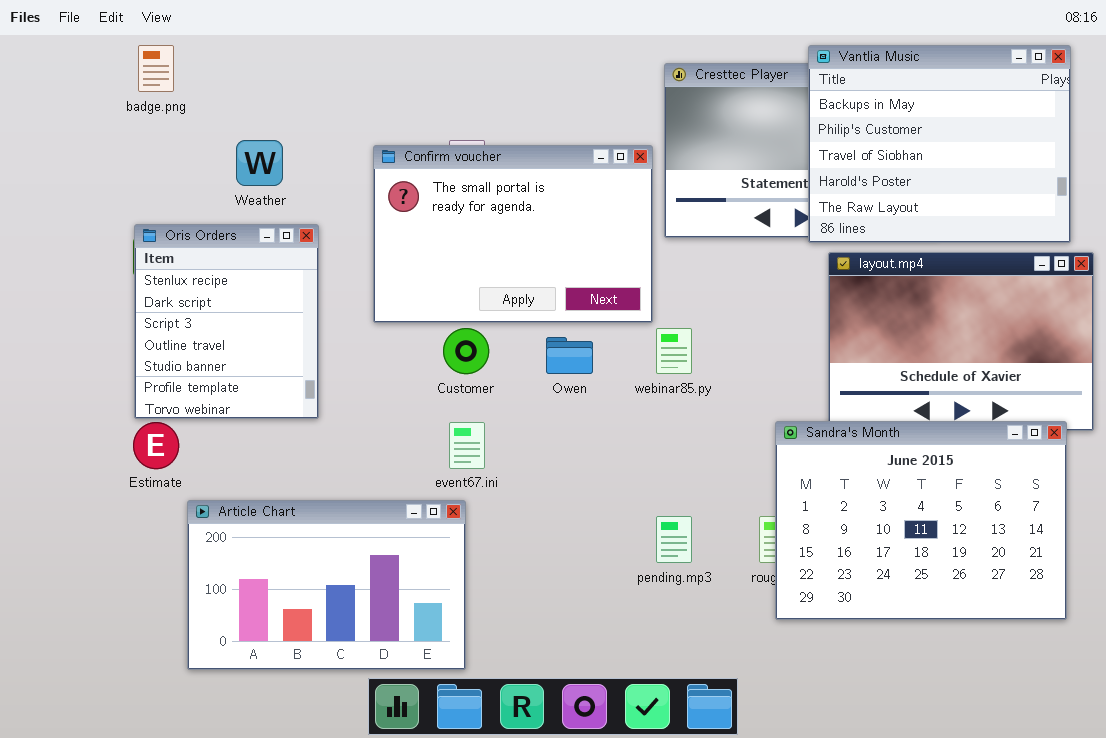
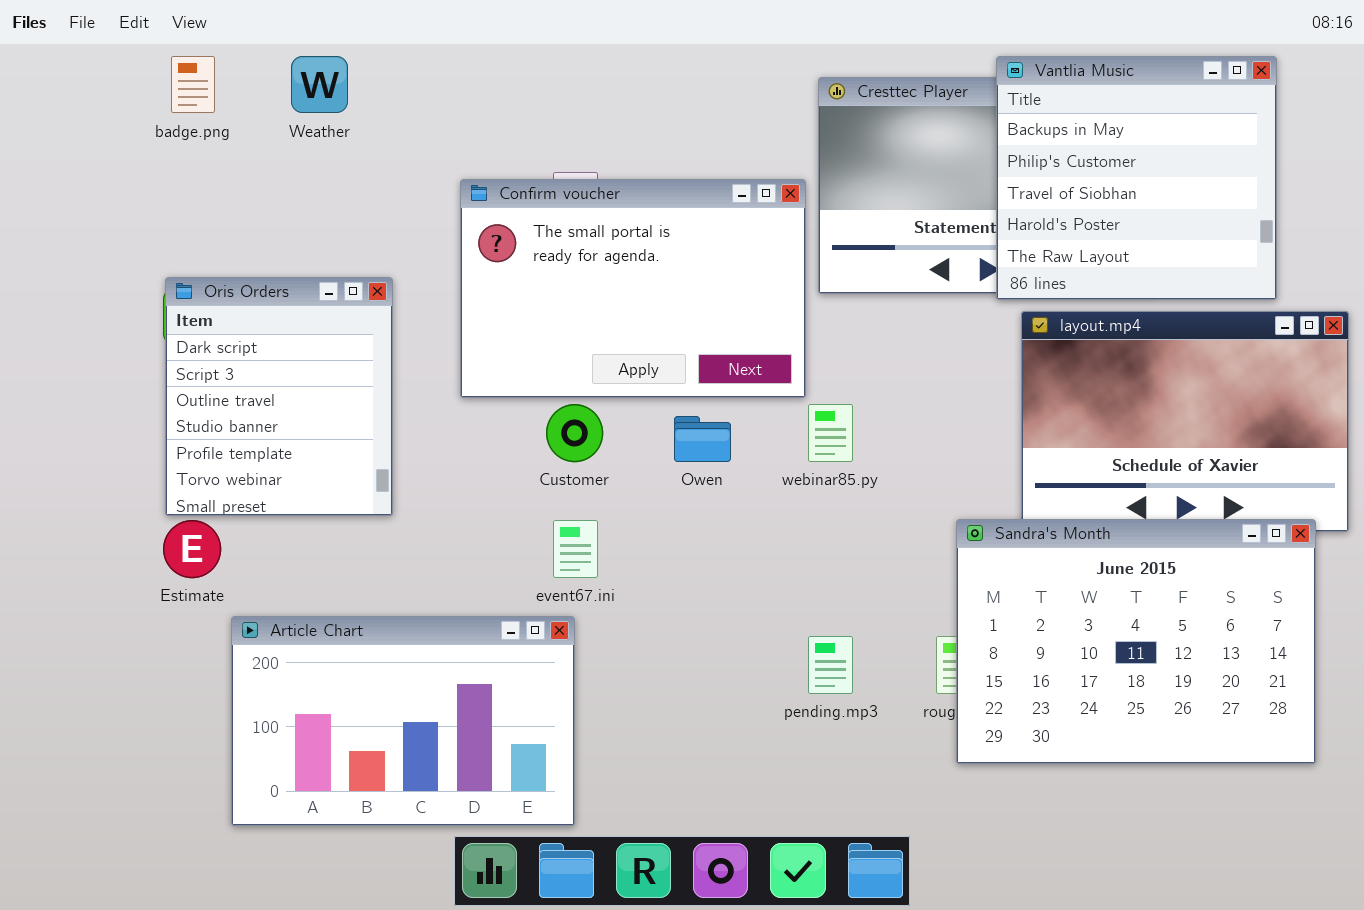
Vantlia Music: [808,45,1071,243] -> [996,56,1277,300], resized
Weather: [236,140,283,186] -> [291,56,348,113], moved
Oris Orders: [134,224,319,419] -> [165,277,393,516], scrolled down 1 row

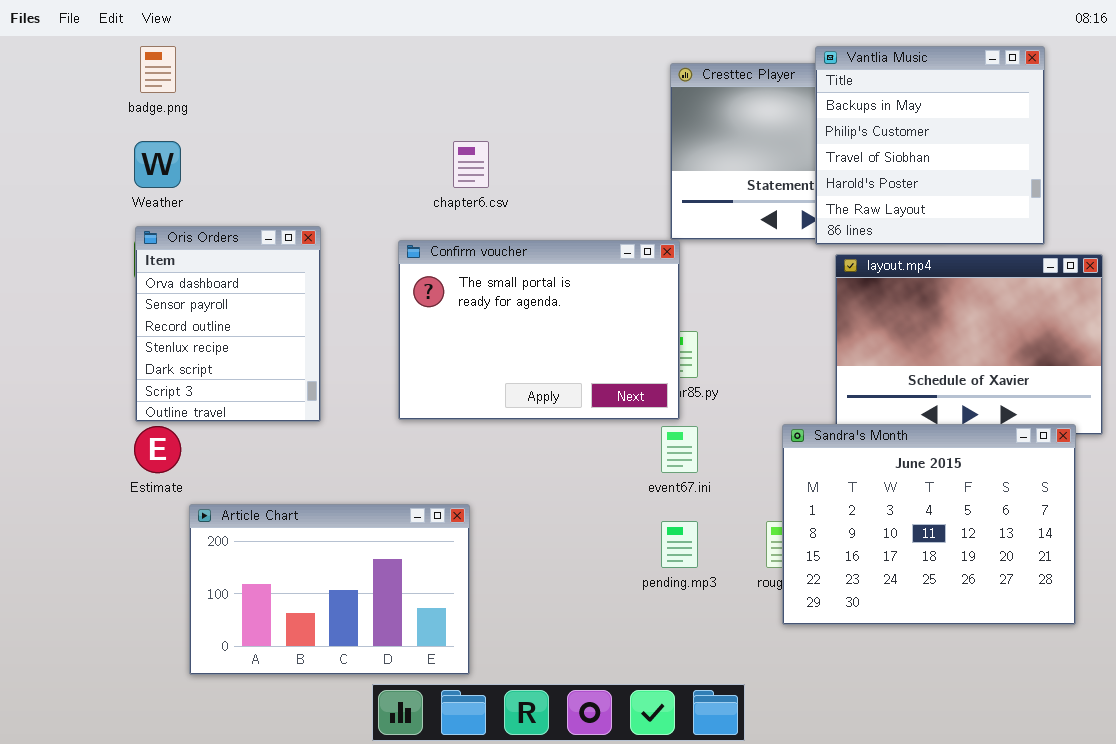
Weather: [291,56,348,113] -> [134,141,181,188], moved
Confirm voucher: [460,179,806,398] -> [398,240,680,420], moved
Oris Orders: [165,277,393,516] -> [135,226,321,422], scrolled up 4 rows
event67.ini: [553,520,598,578] -> [661,426,698,473], moved

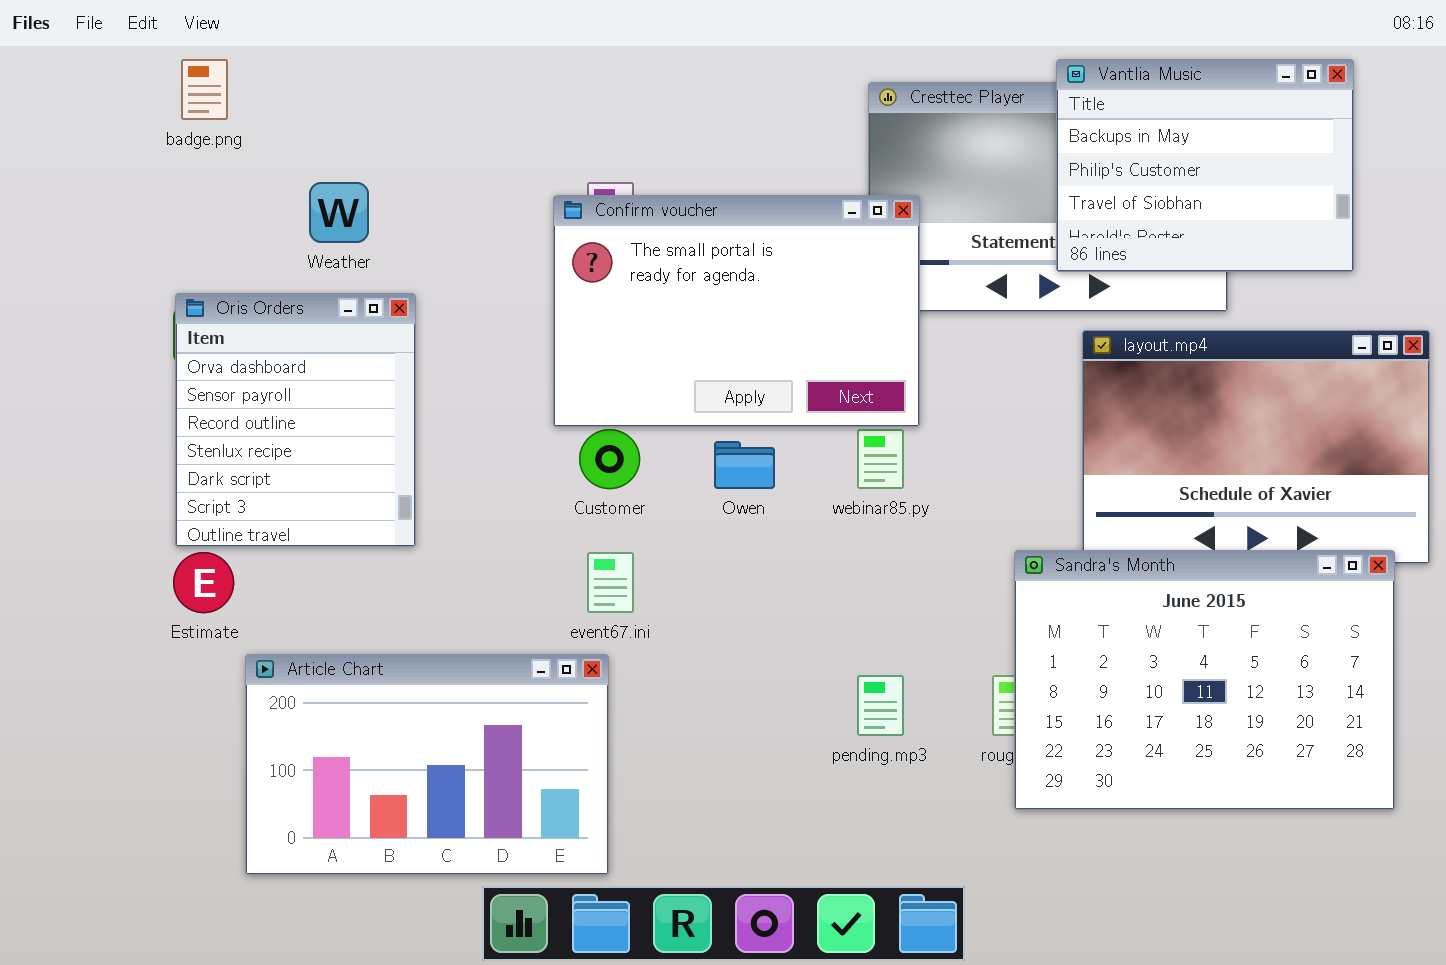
Vantlia Music: [815,46,1045,245] -> [1056,59,1354,272], resized
Weather: [134,141,181,188] -> [309,182,369,243], moved
Confirm voucher: [398,240,680,420] -> [553,195,920,427], moved
event67.ini: [661,426,698,473] -> [587,552,634,613], moved

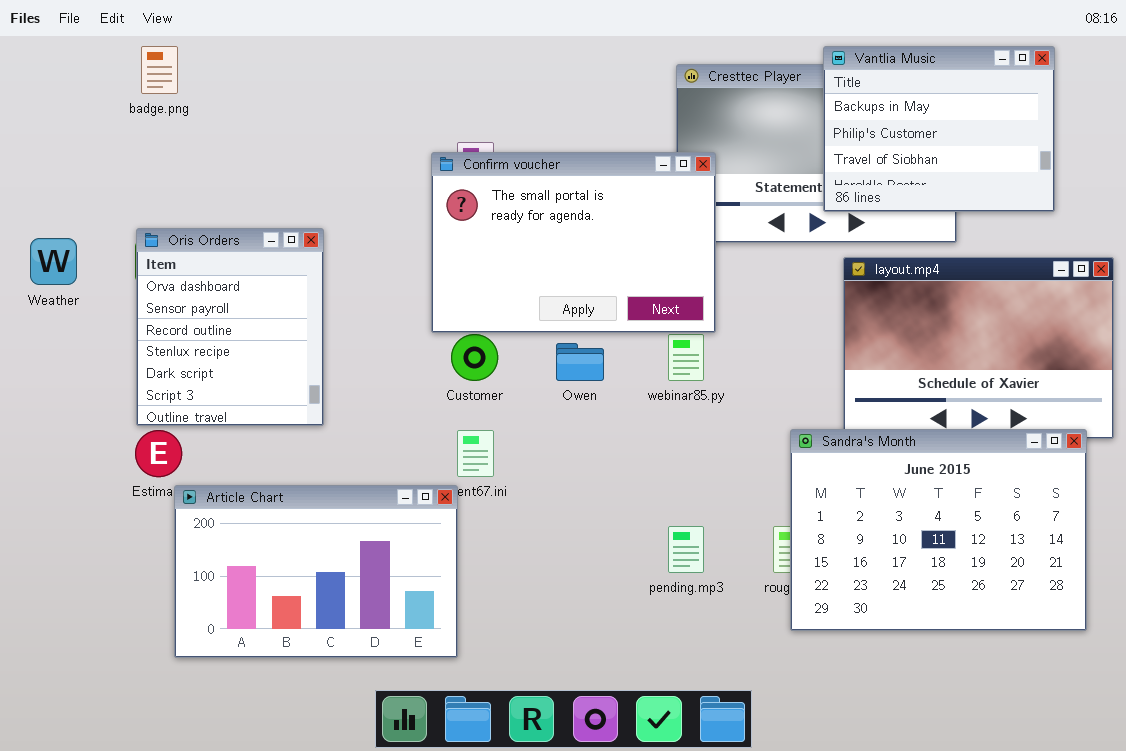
Weather: [309,182,369,243] -> [30,238,77,285], moved
Article Chart: [245,654,609,875] -> [174,485,458,658], moved

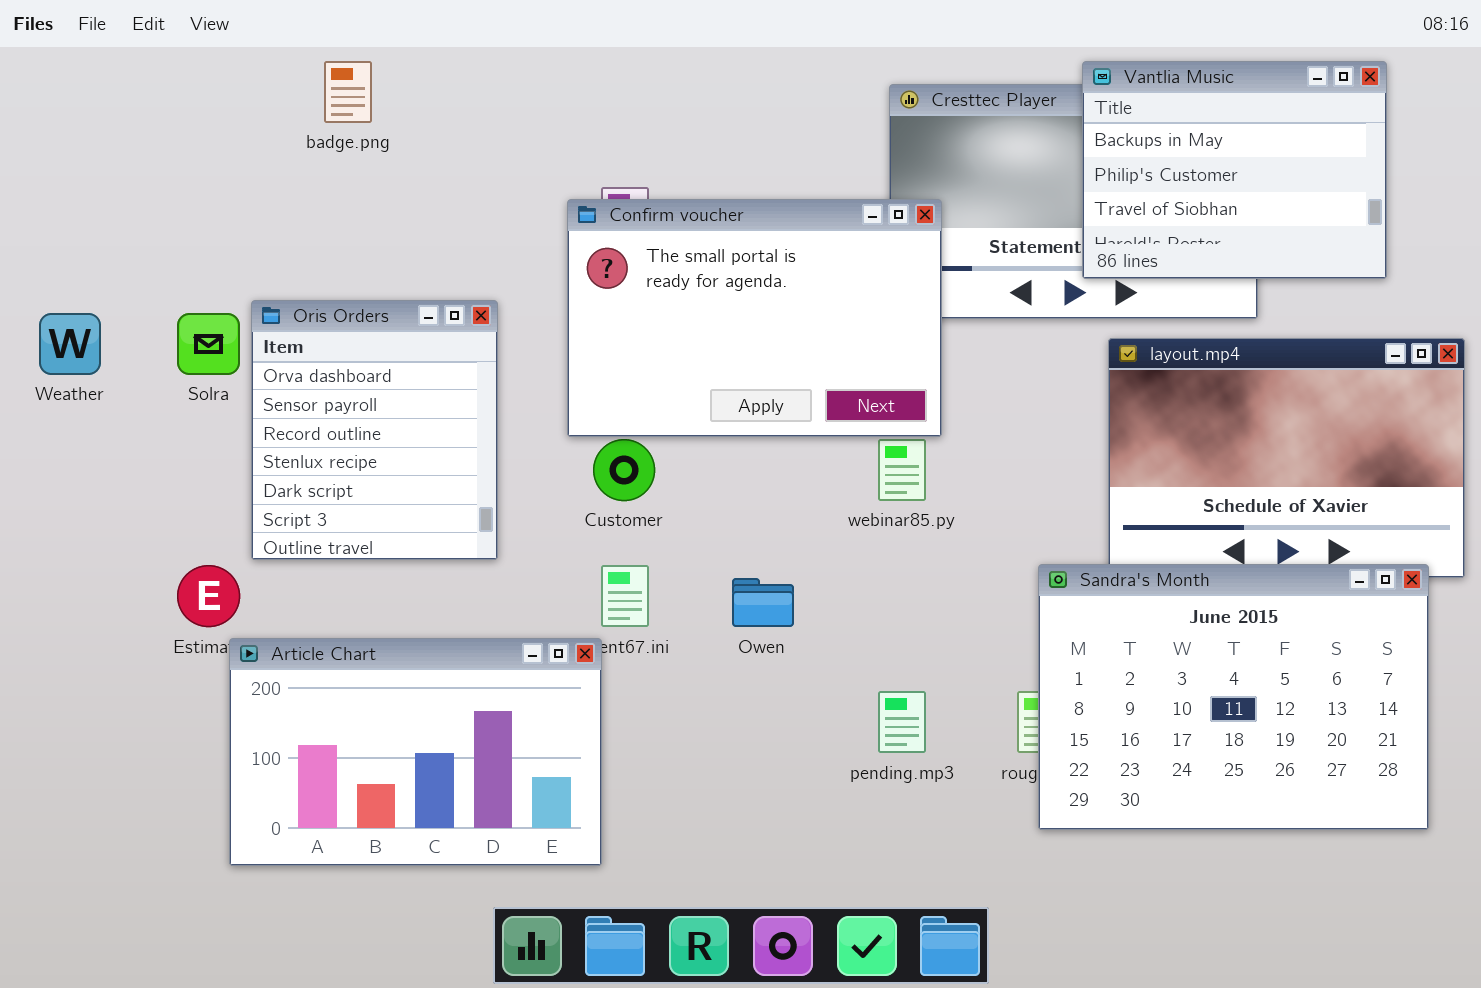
badge.png: [141,46,178,94] -> [324,61,372,123], moved
Oris Orders: [136,228,324,426] -> [251,300,498,560], moved
Owen: [556,343,604,381] -> [732,578,794,627], moved

